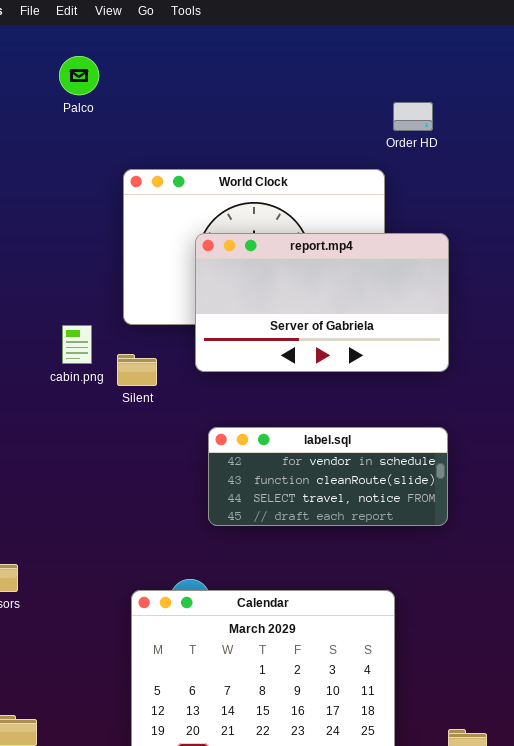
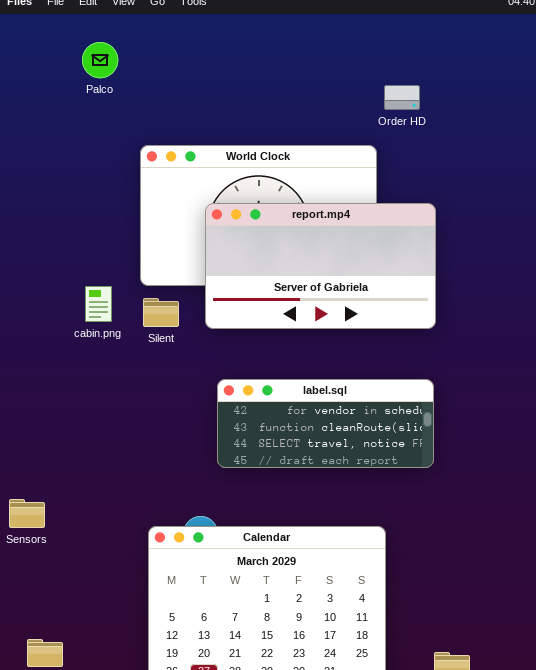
Silent: [117,354,157,386] -> [143,298,179,327], moved

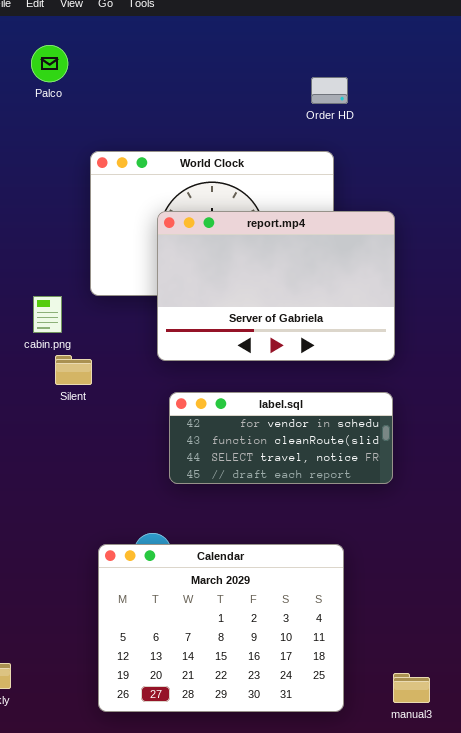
Order HD: [384,85,420,110] -> [311,77,348,104], moved
report.mp4: [205,203,436,329] -> [157,211,395,361], resized
Silent: [143,298,179,327] -> [55,355,92,385], moved

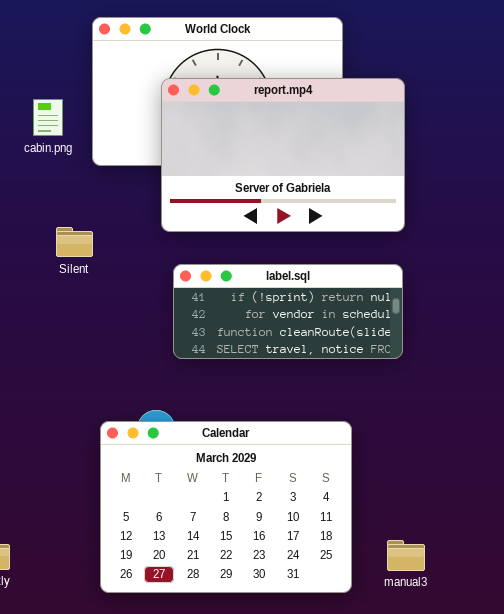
cabin.png: [33,296,62,333] -> [33,99,63,136], moved
label.sql: [169,392,393,484] -> [173,264,403,359], scrolled up 1 row
manual3: [393,673,430,703] -> [387,540,425,571], moved

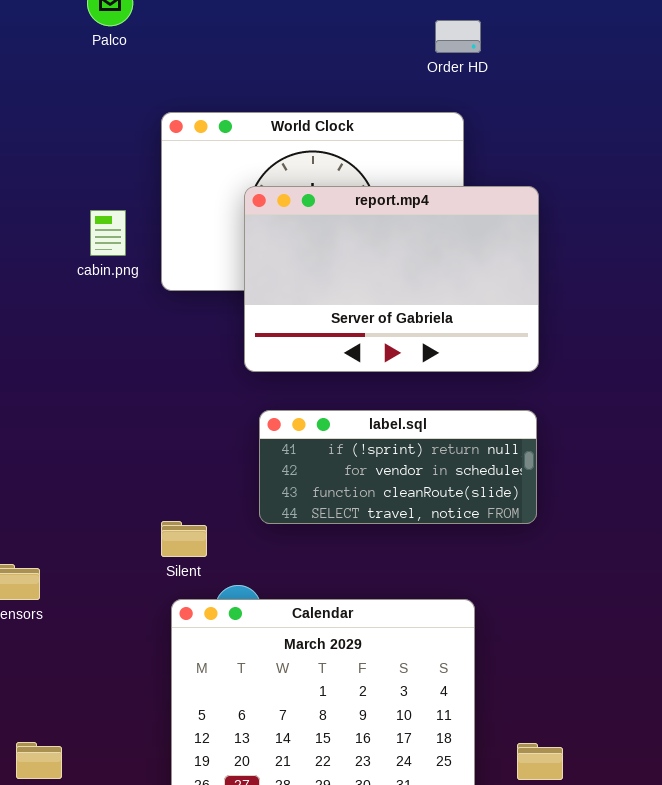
Silent: [56,227,93,257] -> [161,521,207,557], moved

